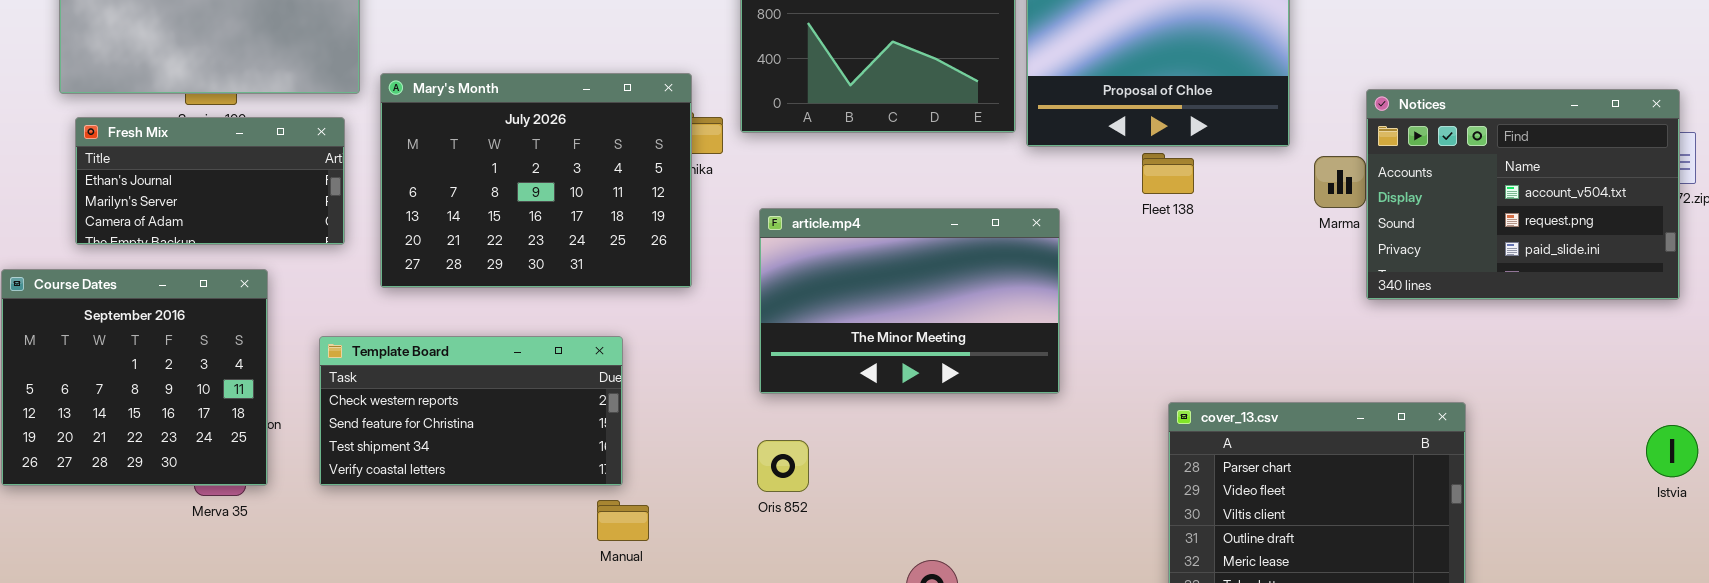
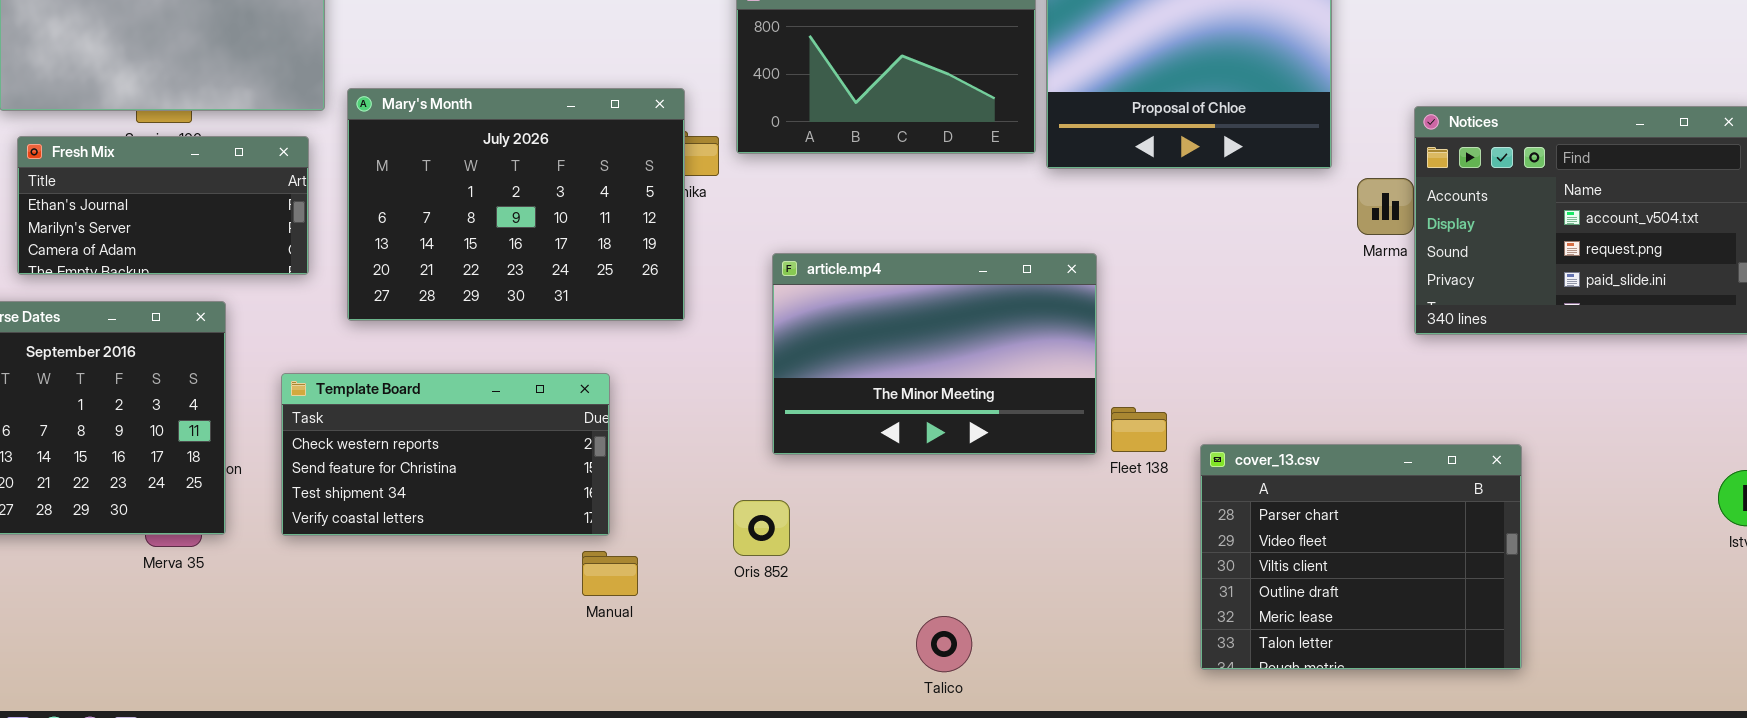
Fleet 138: [1142,153,1194,194] -> [1111,407,1167,452], moved
article.mp4: [759,208,1060,394] -> [772,253,1097,455], moved
Oris 852: [757,440,809,492] -> [733,500,790,556], moved

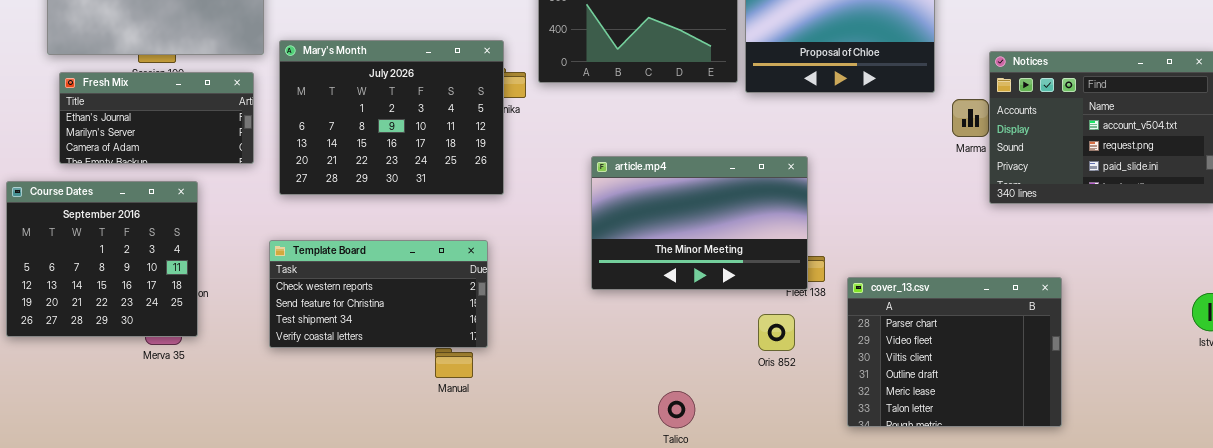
article.mp4: [772,253,1097,455] -> [591,156,808,290], moved
Template Board: [281,373,610,536] -> [269,240,488,348], moved
Oris 852: [733,500,790,556] -> [758,314,795,351], moved

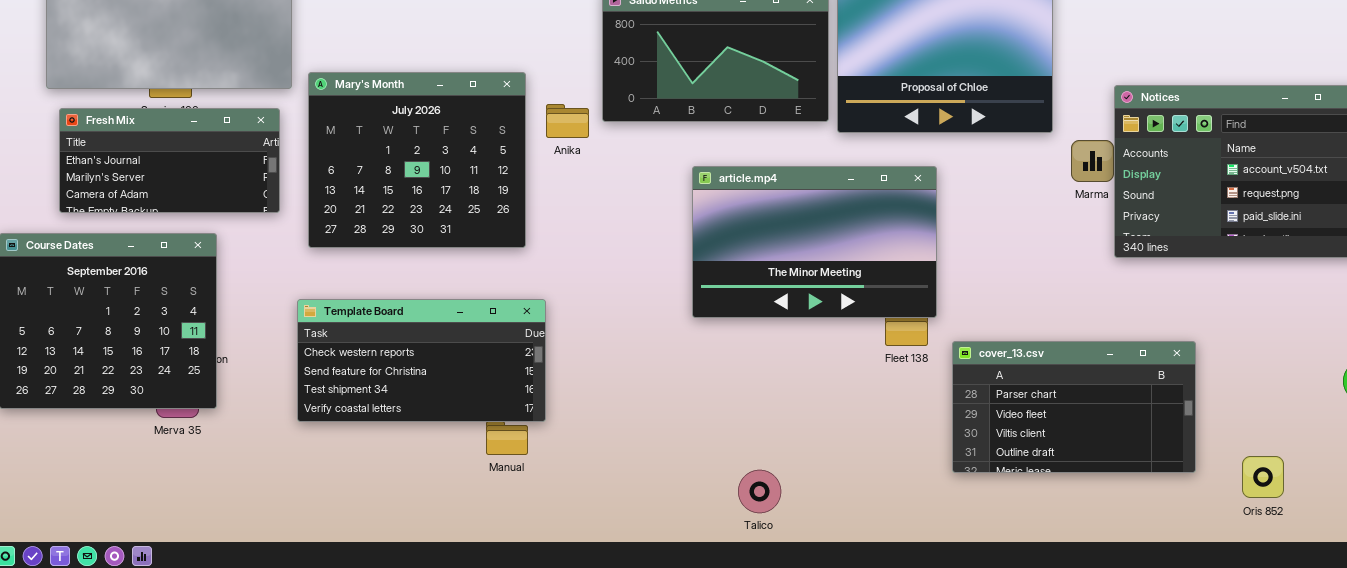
Mary's Month: [279,40,504,195] -> [308,72,526,248], resized
article.mp4: [591,156,808,290] -> [692,166,937,318], moved
cover_13.csv: [847,277,1062,427] -> [952,341,1196,473], resized
Oris 852: [758,314,795,351] -> [1242,456,1284,498], moved

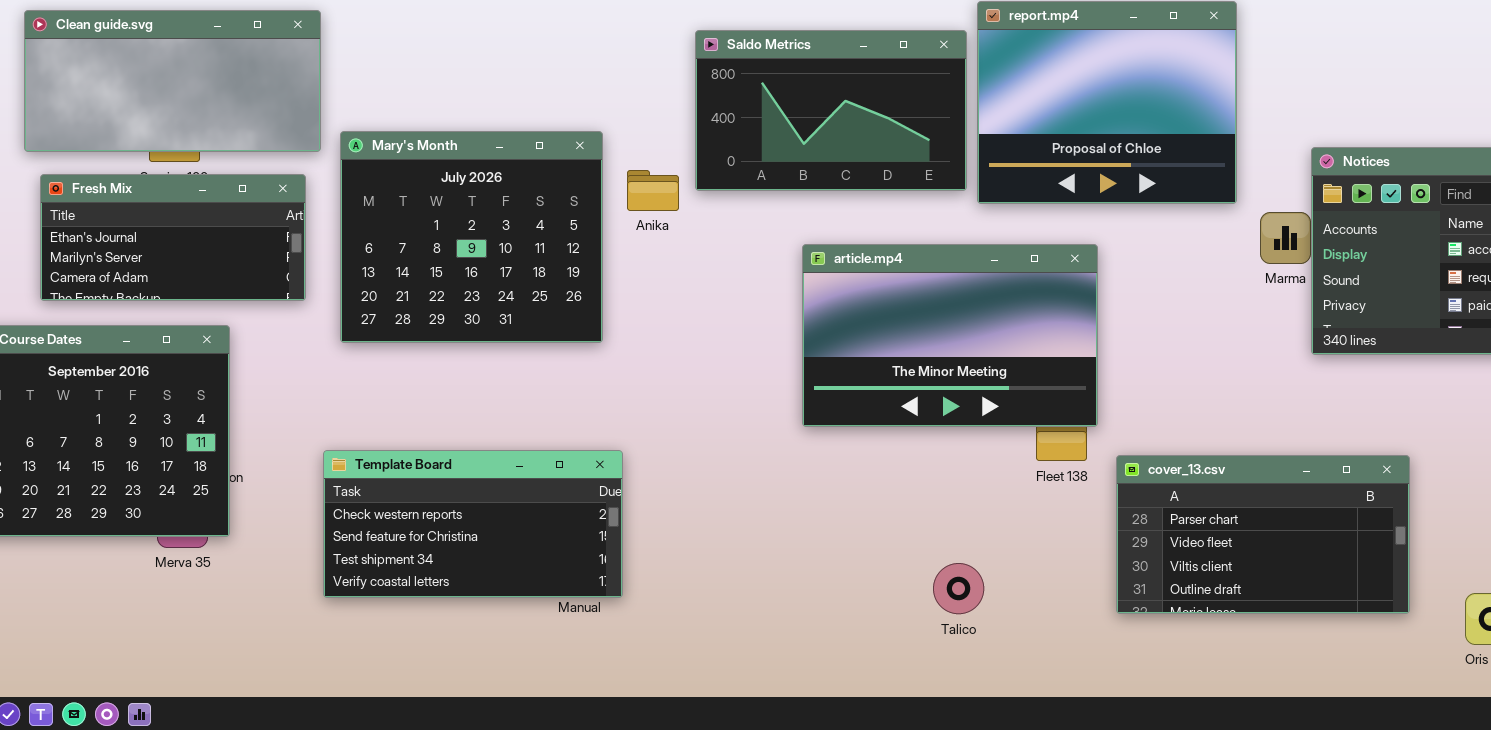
Template Board: [297,299,546,422] -> [323,450,623,598], moved
Talico: [738,470,781,513] -> [933,563,984,614], moved

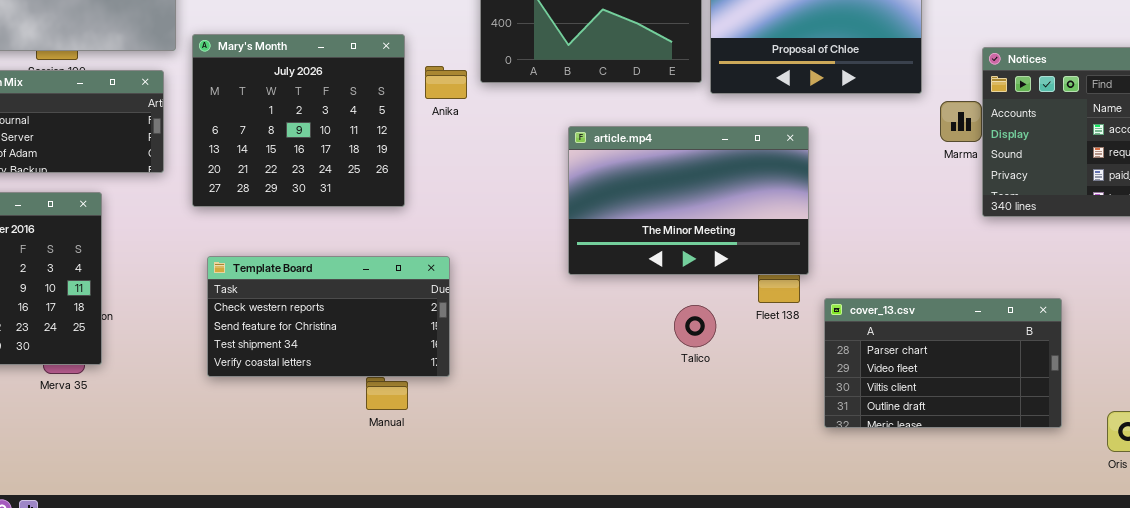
Template Board: [323,450,623,598] -> [207,256,450,377], moved
Talico: [933,563,984,614] -> [674,305,716,347], moved

